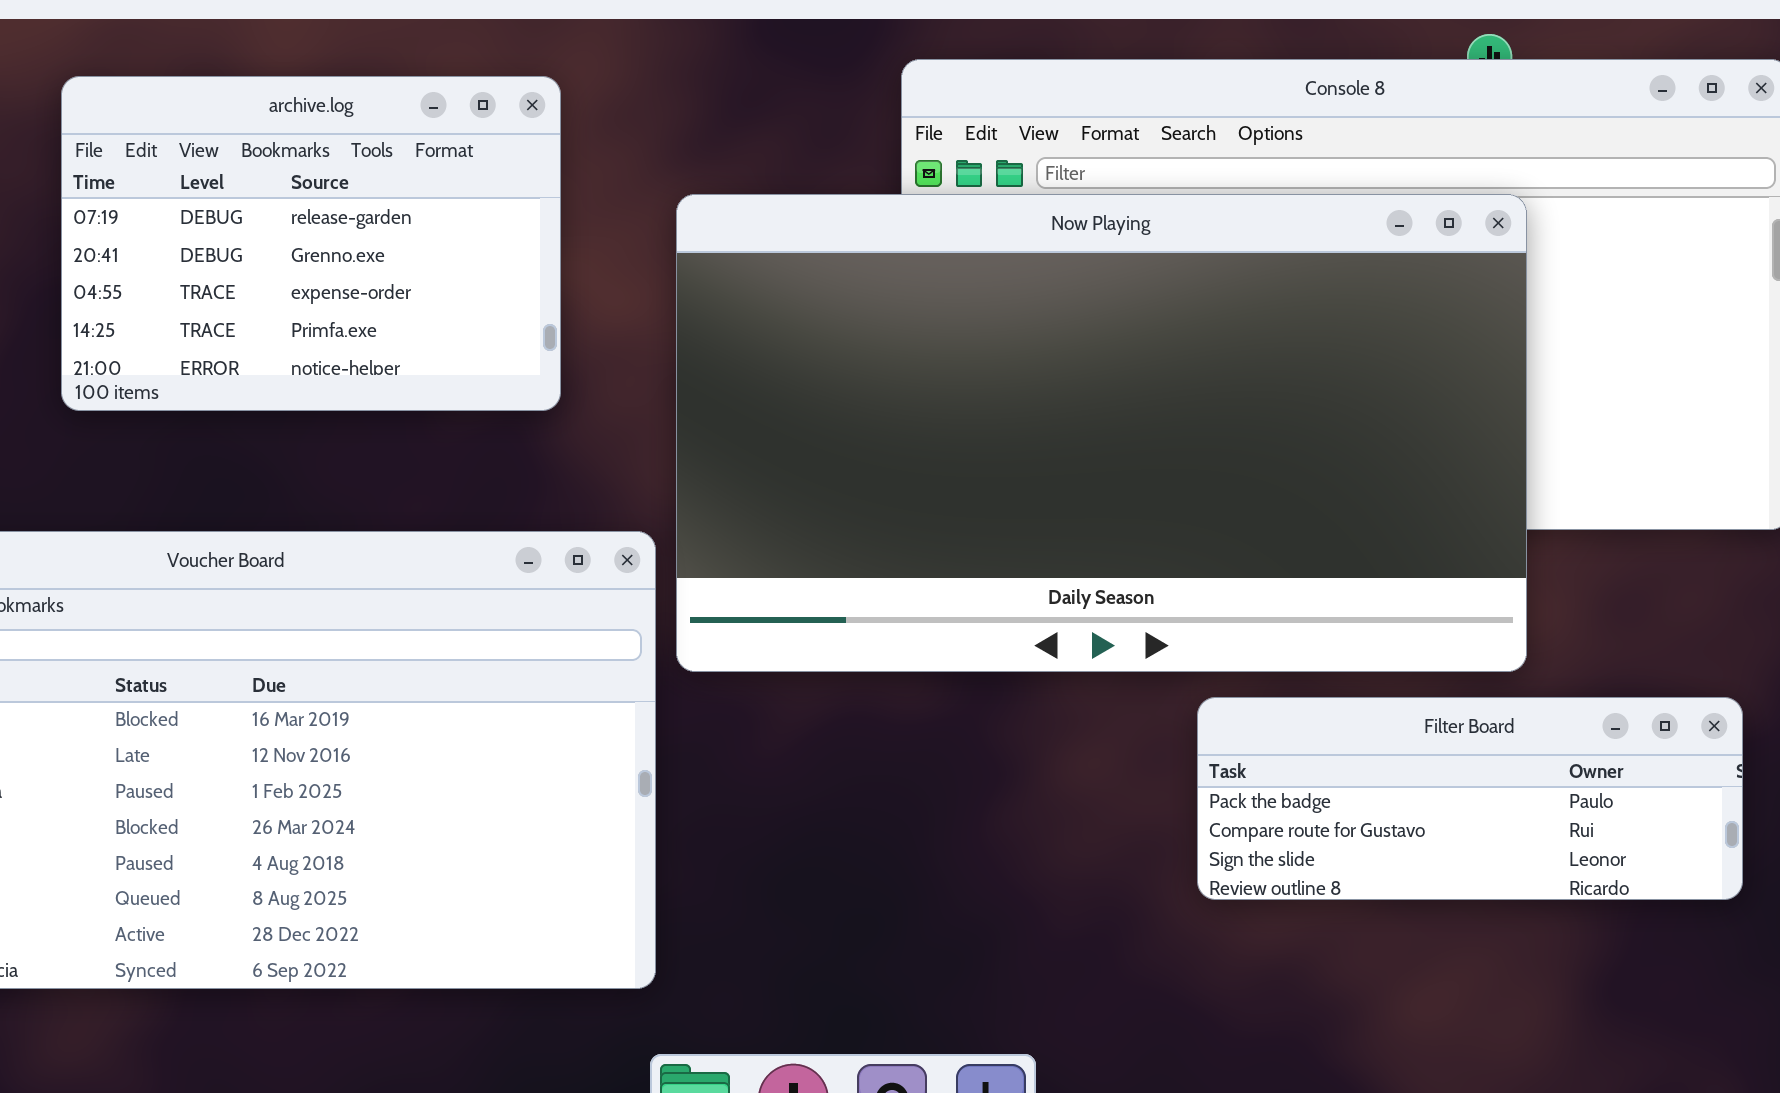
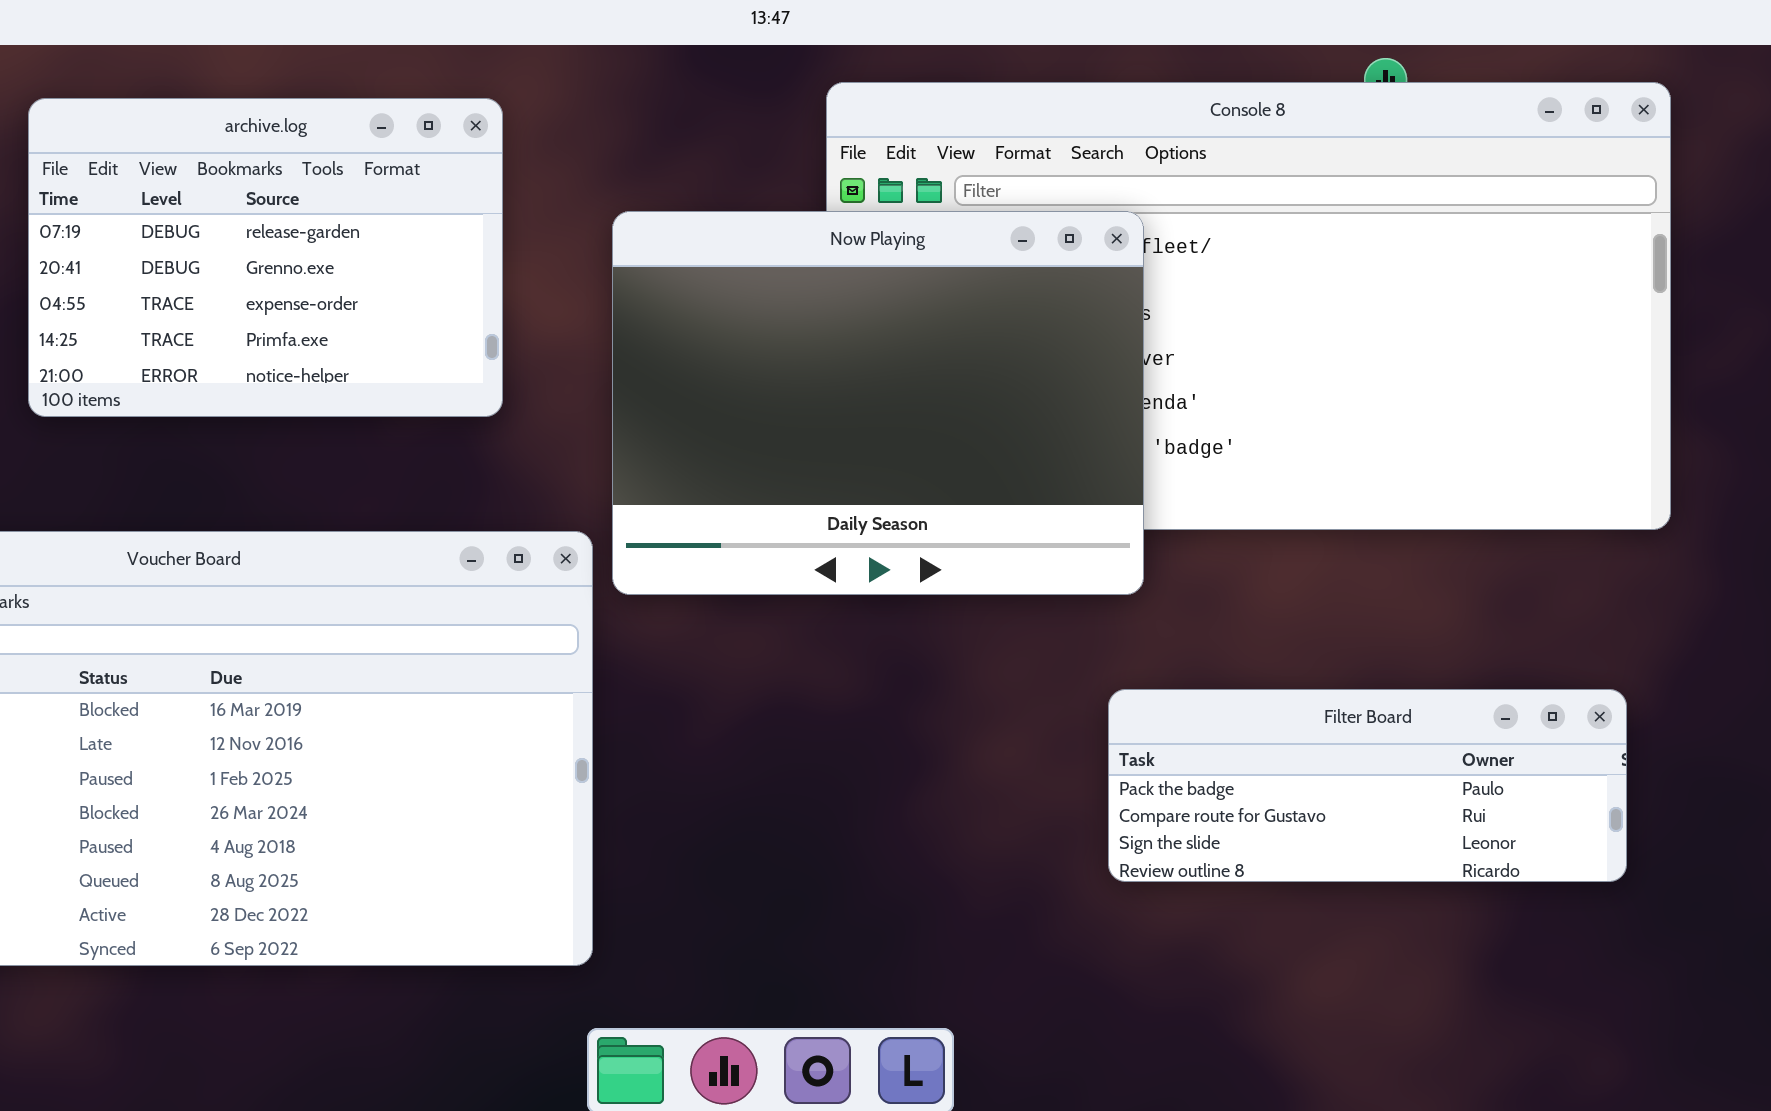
Now Playing: [676,194,1527,672] -> [612,211,1144,595], resized

